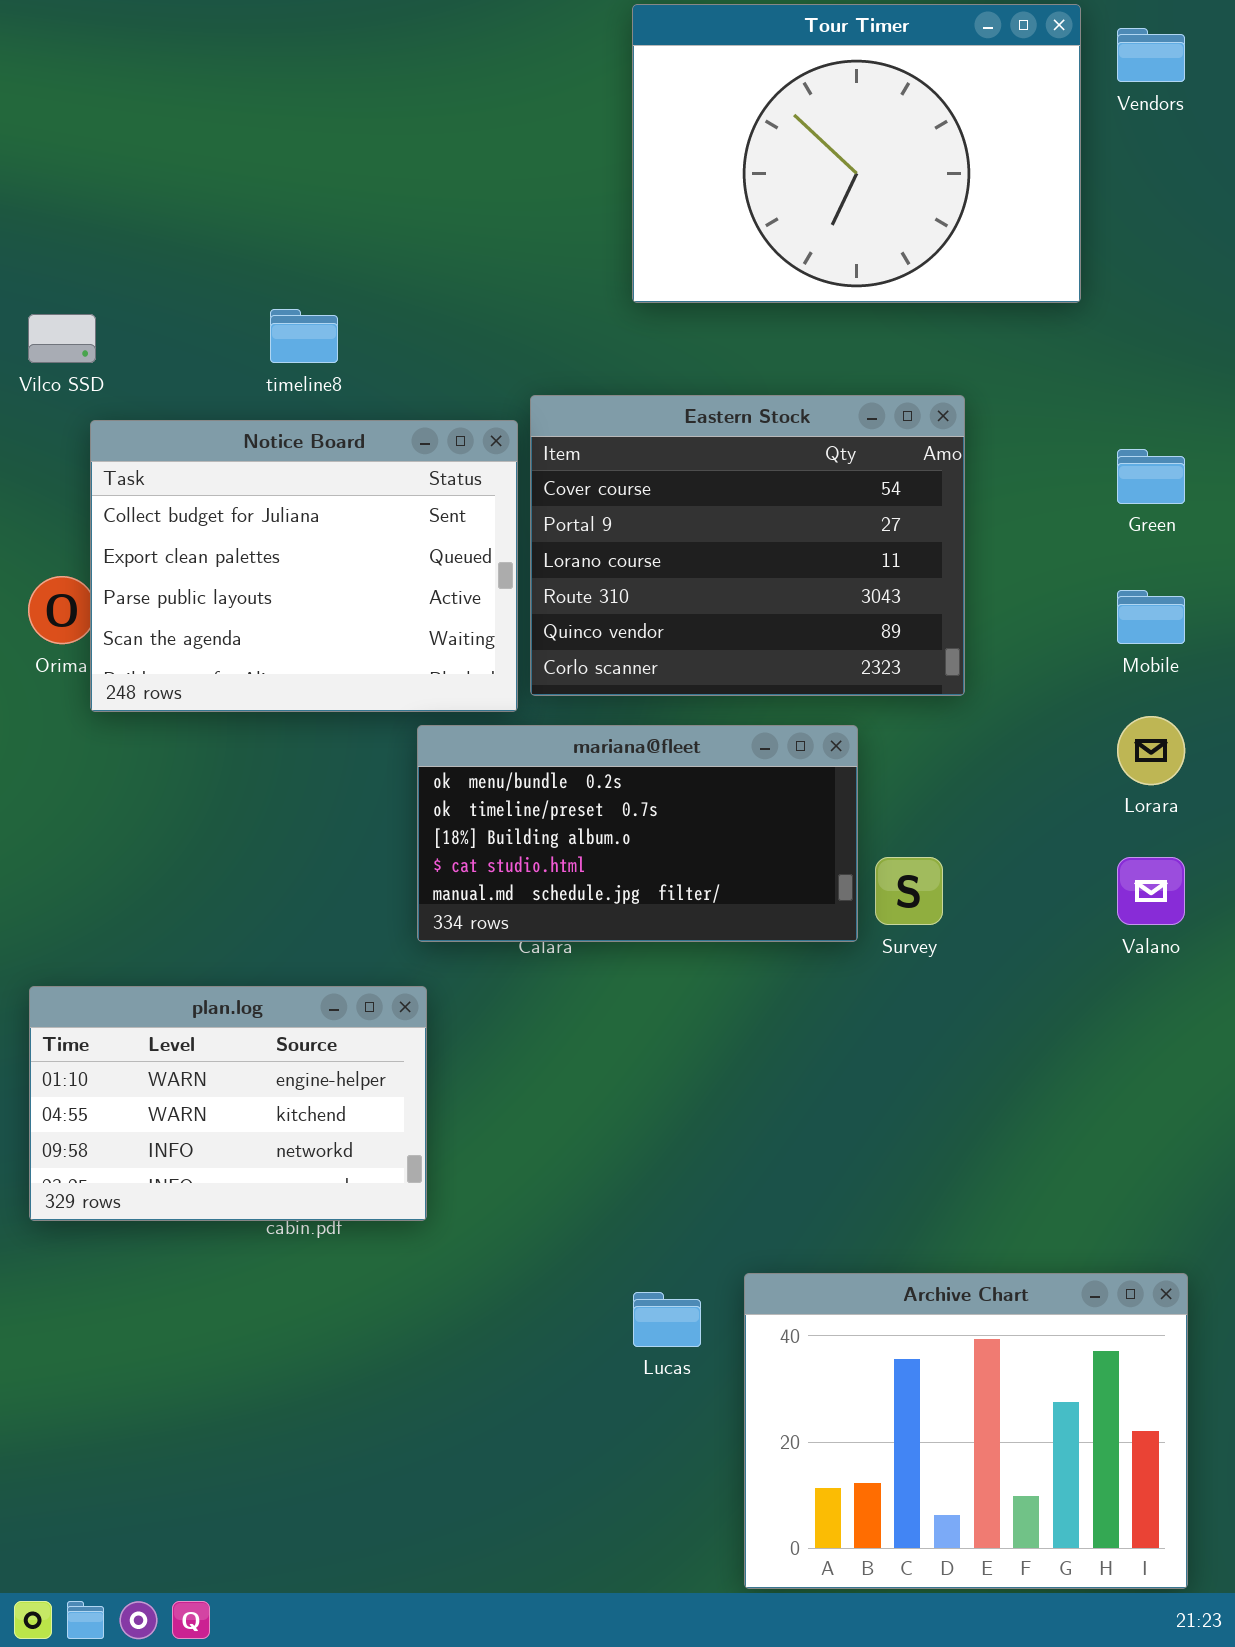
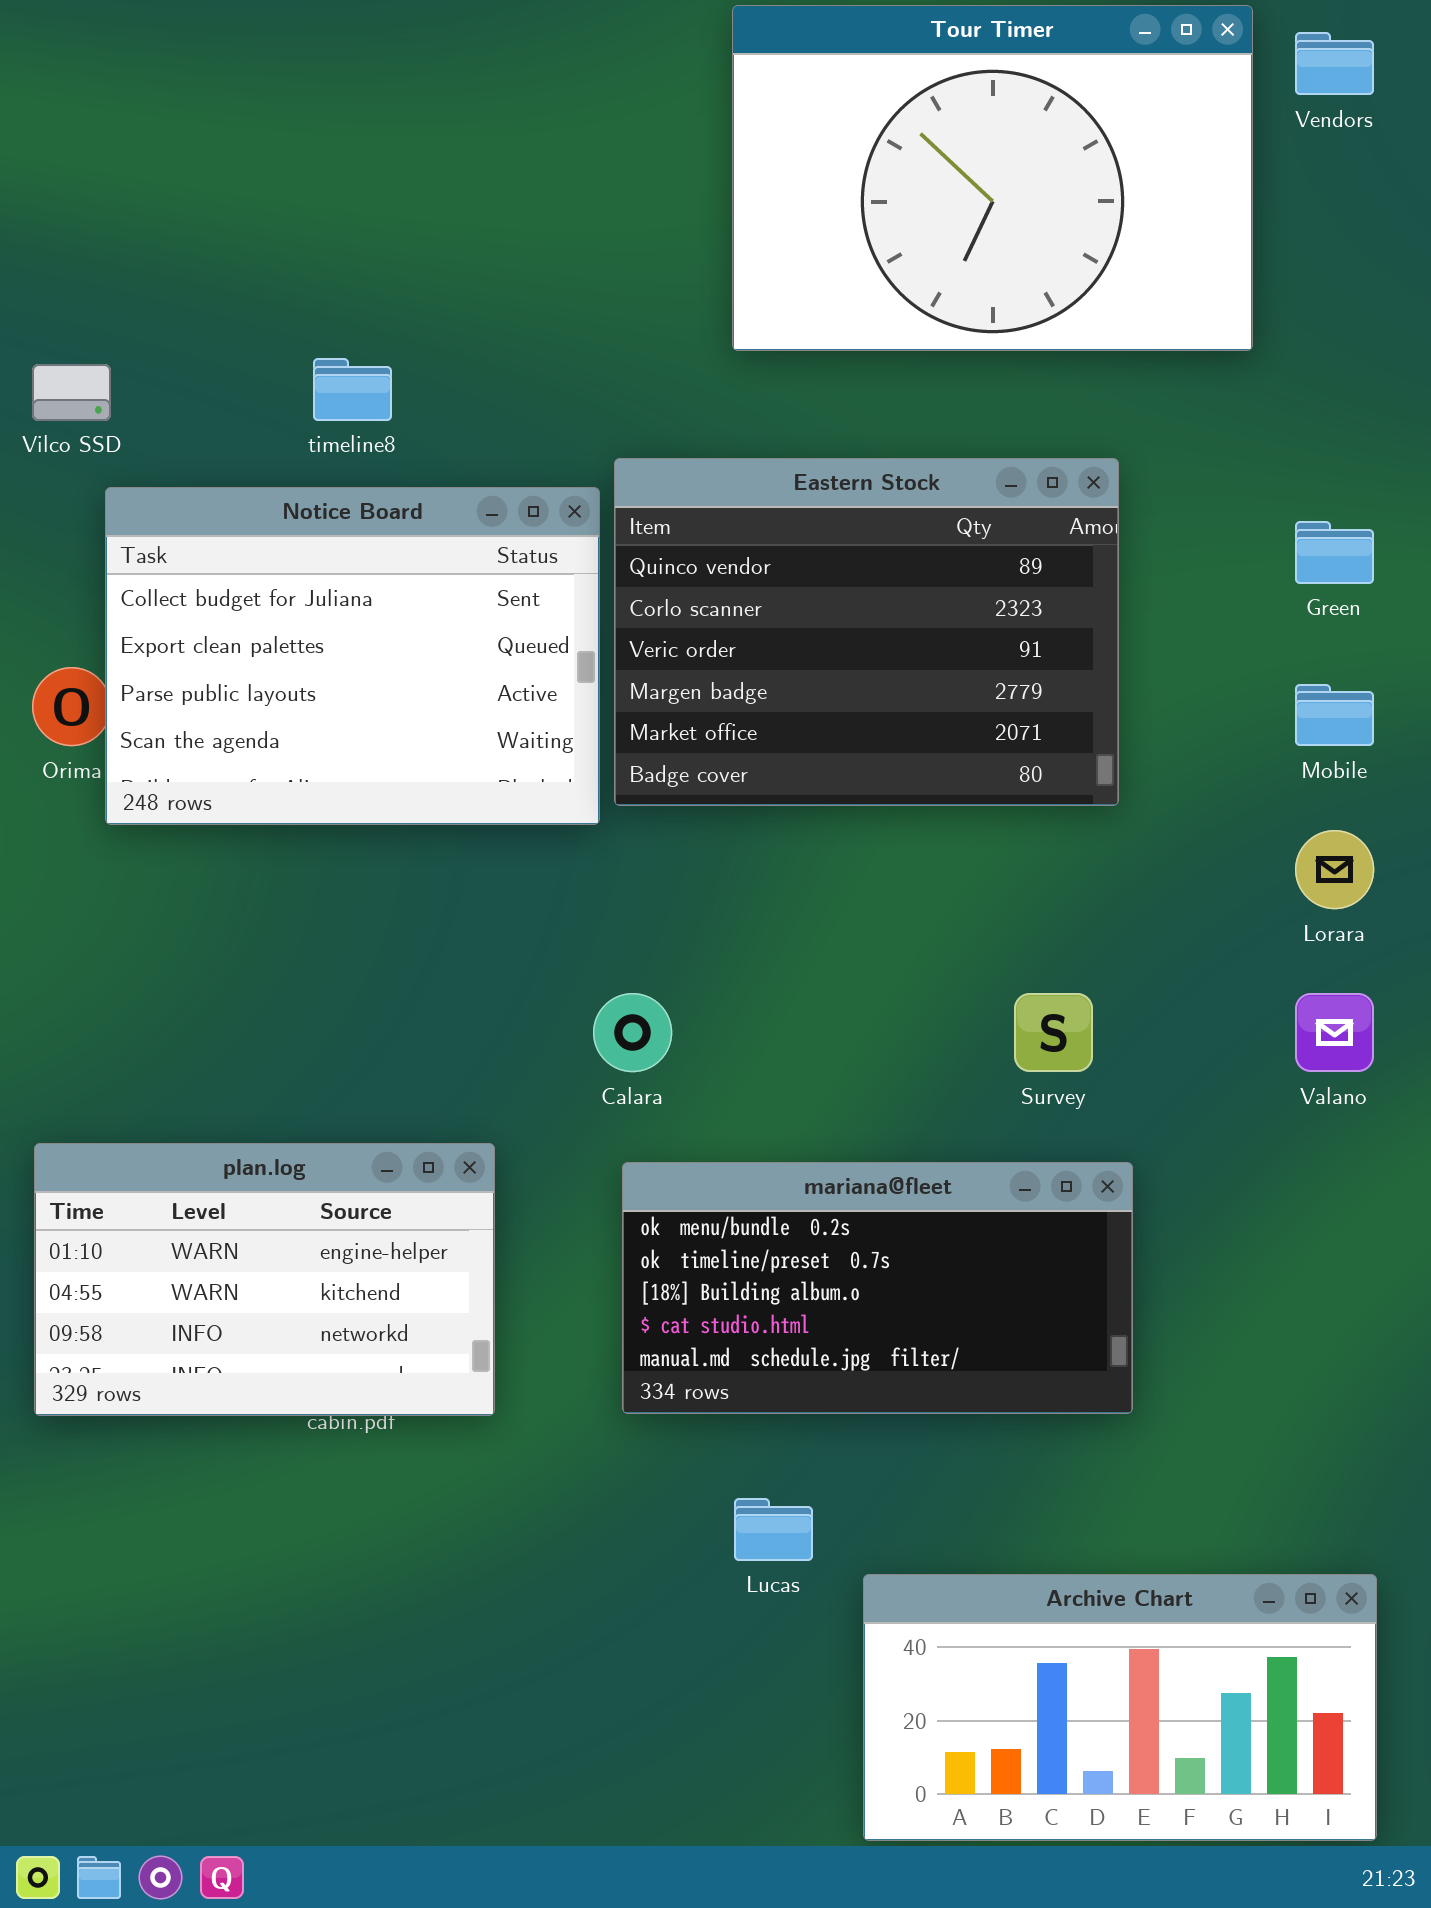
Eastern Stock: [530,395,965,696] -> [614,458,1119,806], scrolled down 4 rows
mariana@fleet: [417,725,858,942] -> [622,1162,1133,1414], moved
Archive Chart: [744,1273,1188,1589] -> [863,1574,1377,1841], resized

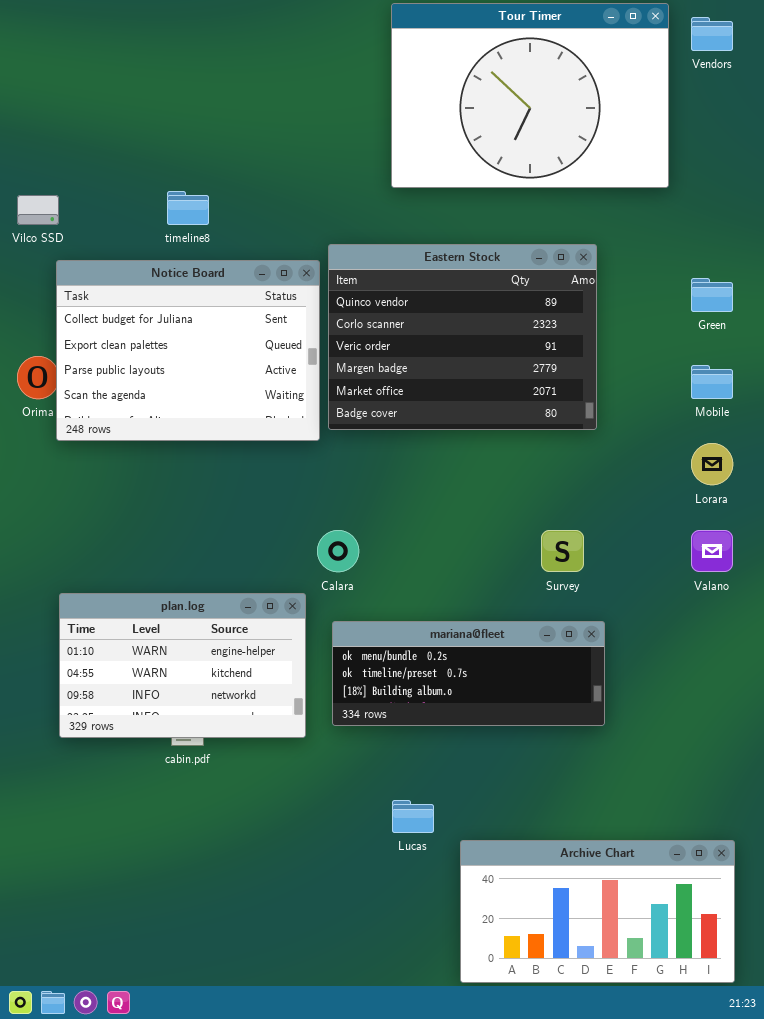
plan.log: [34,1143,495,1416] -> [59,593,306,738], moved
mariana@fleet: [622,1162,1133,1414] -> [332,621,605,726], resized

